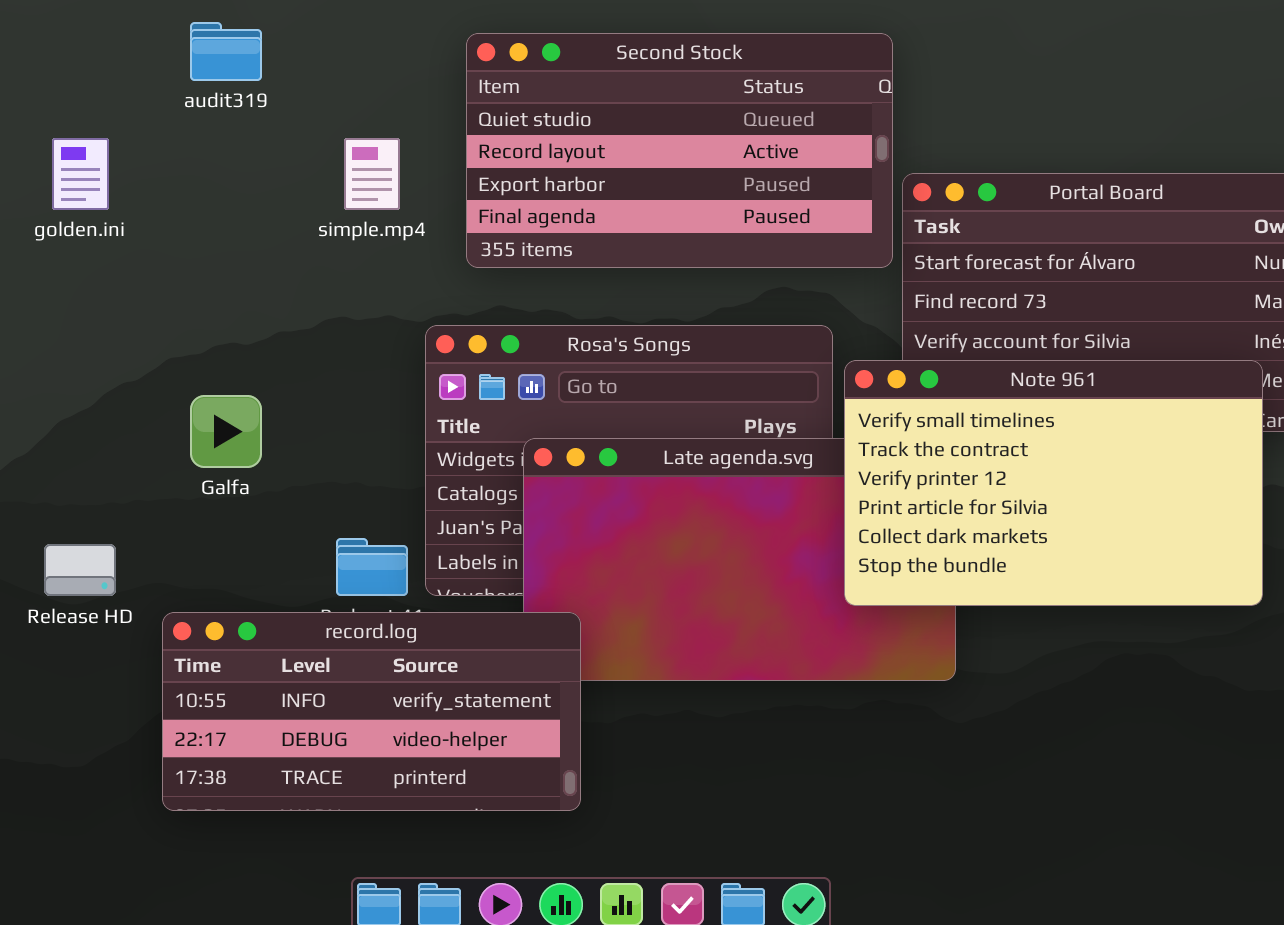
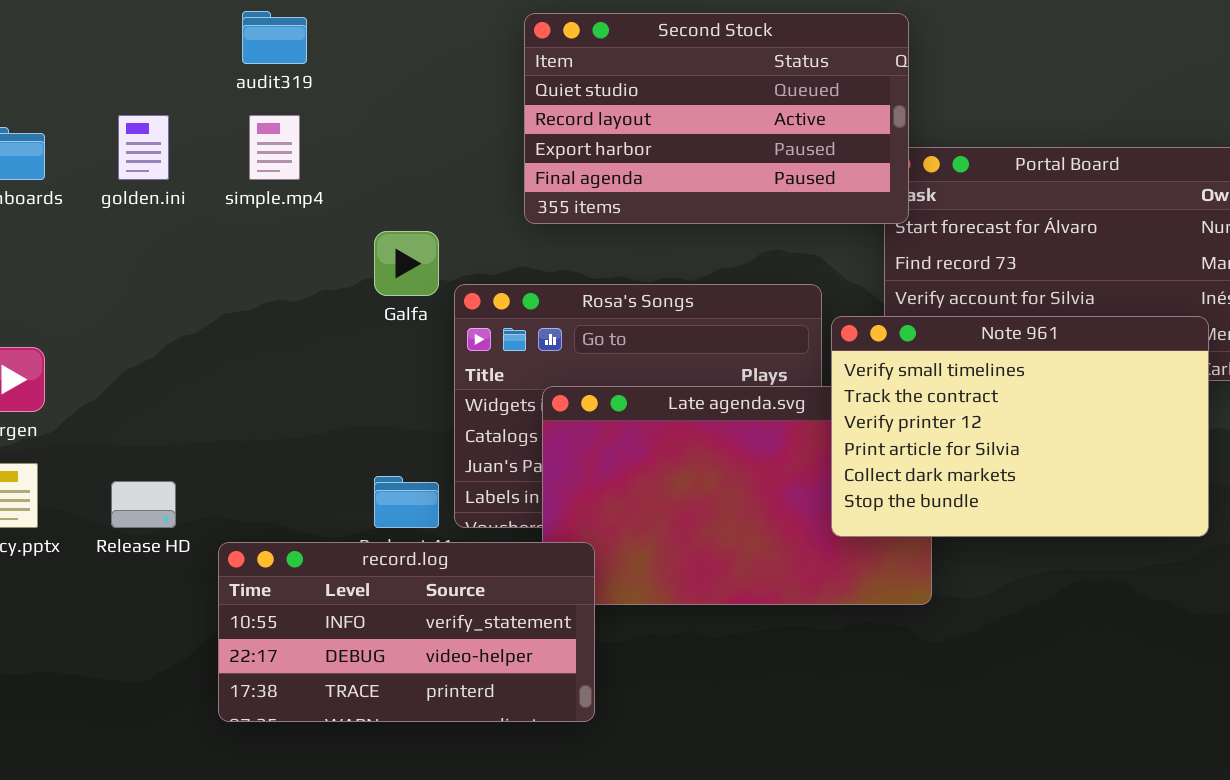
Second Stock: [466,33,893,268] -> [524,13,909,224], moved
simple.mp4: [344,138,400,210] -> [249,115,300,180], moved
Galfa: [190,395,262,468] -> [374,231,439,296], moved

